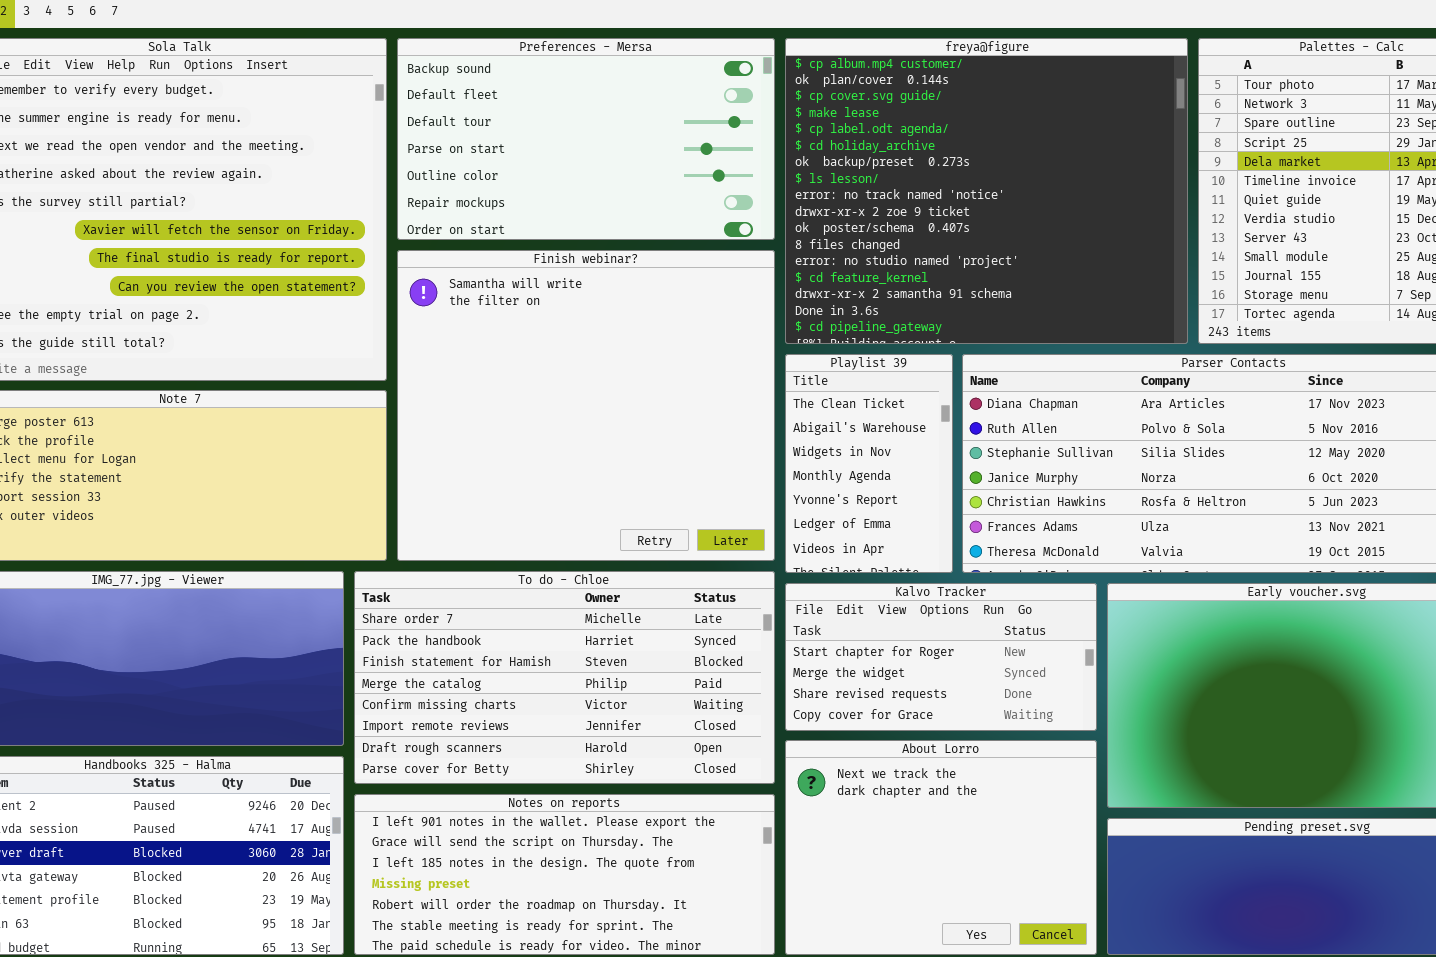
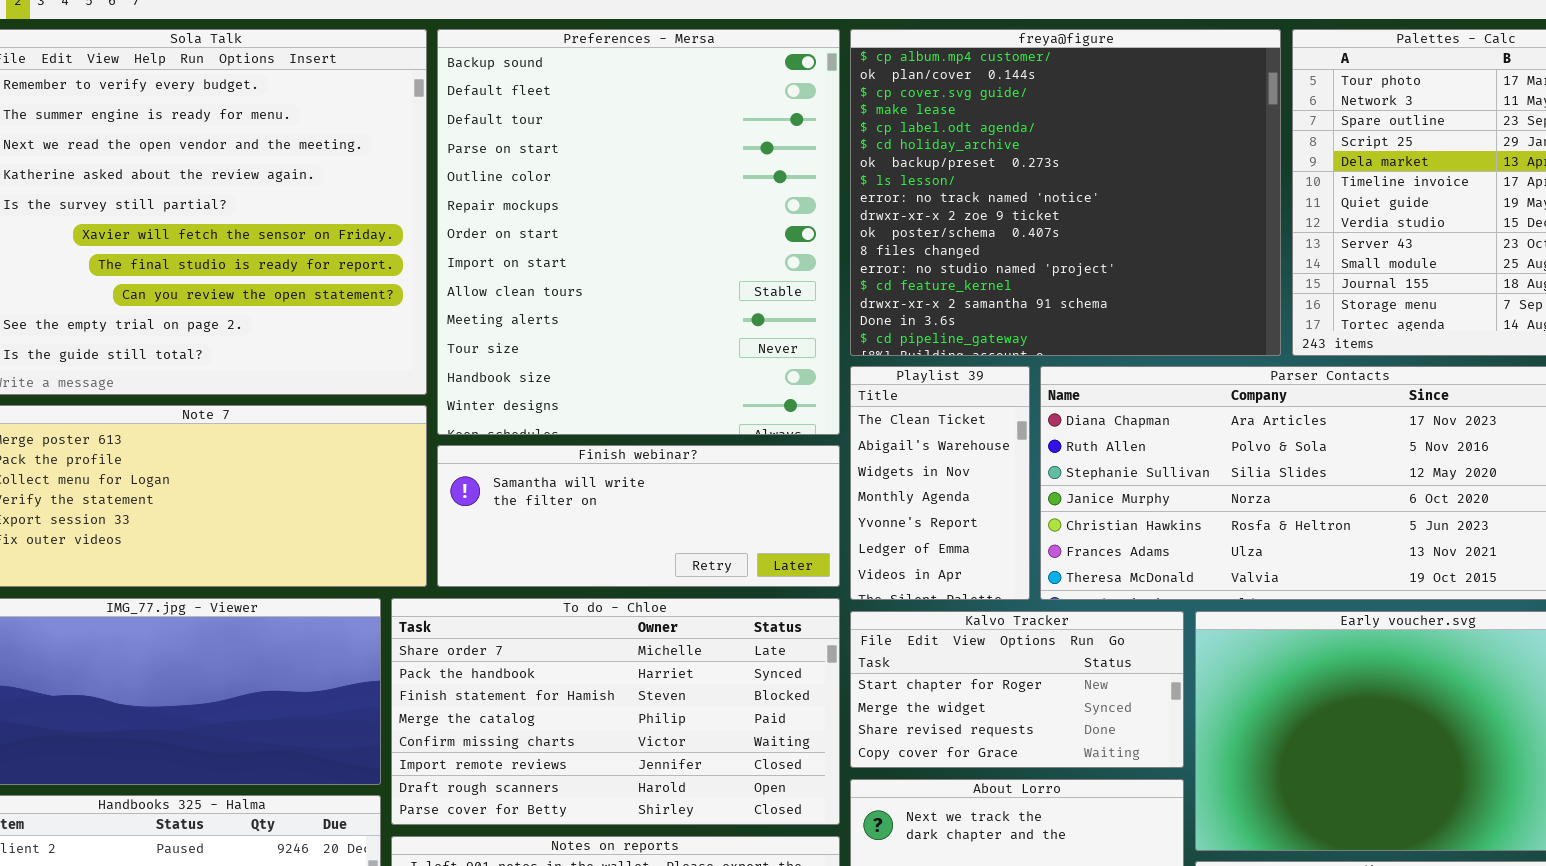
Preferences - Mersa: [397,38,775,240] -> [437,29,840,435], resized
Finish webinar?: [397,250,775,561] -> [437,445,840,587], resized

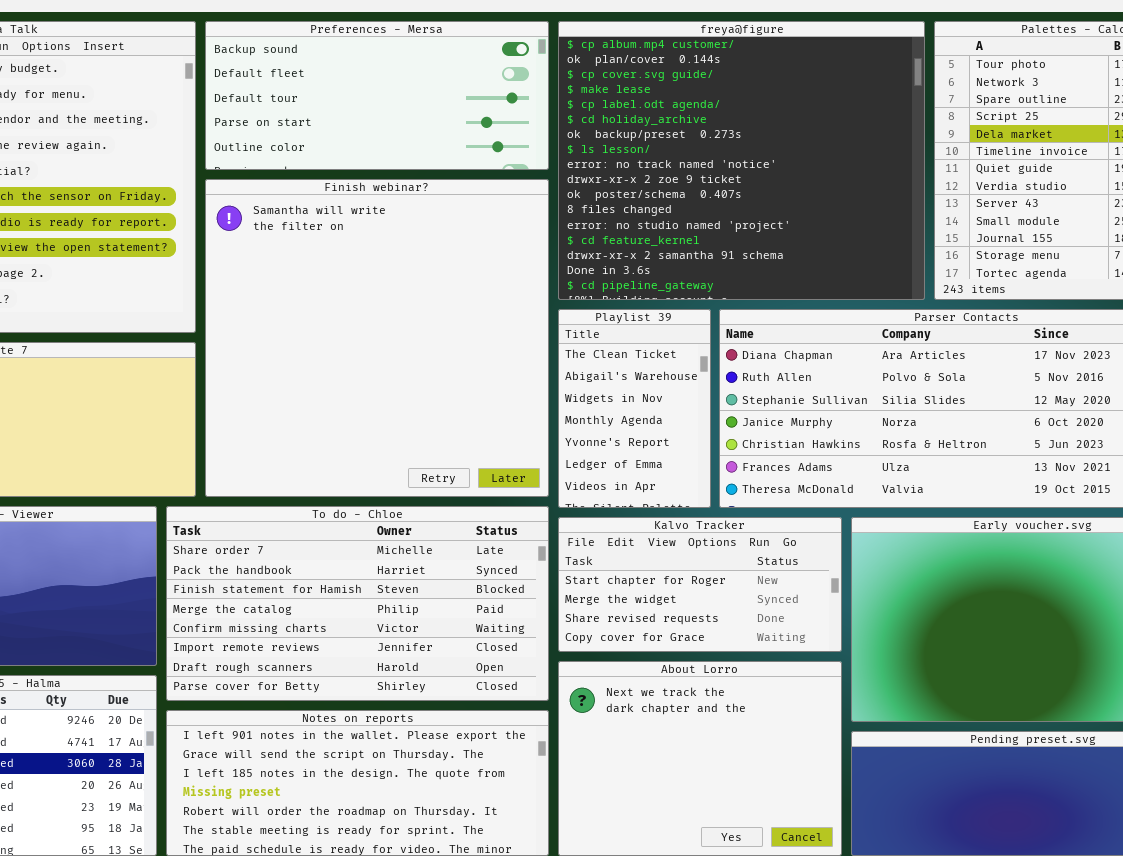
Preferences - Mersa: [437,29,840,435] -> [205,21,549,170], resized
Finish webinar?: [437,445,840,587] -> [205,179,549,497], resized

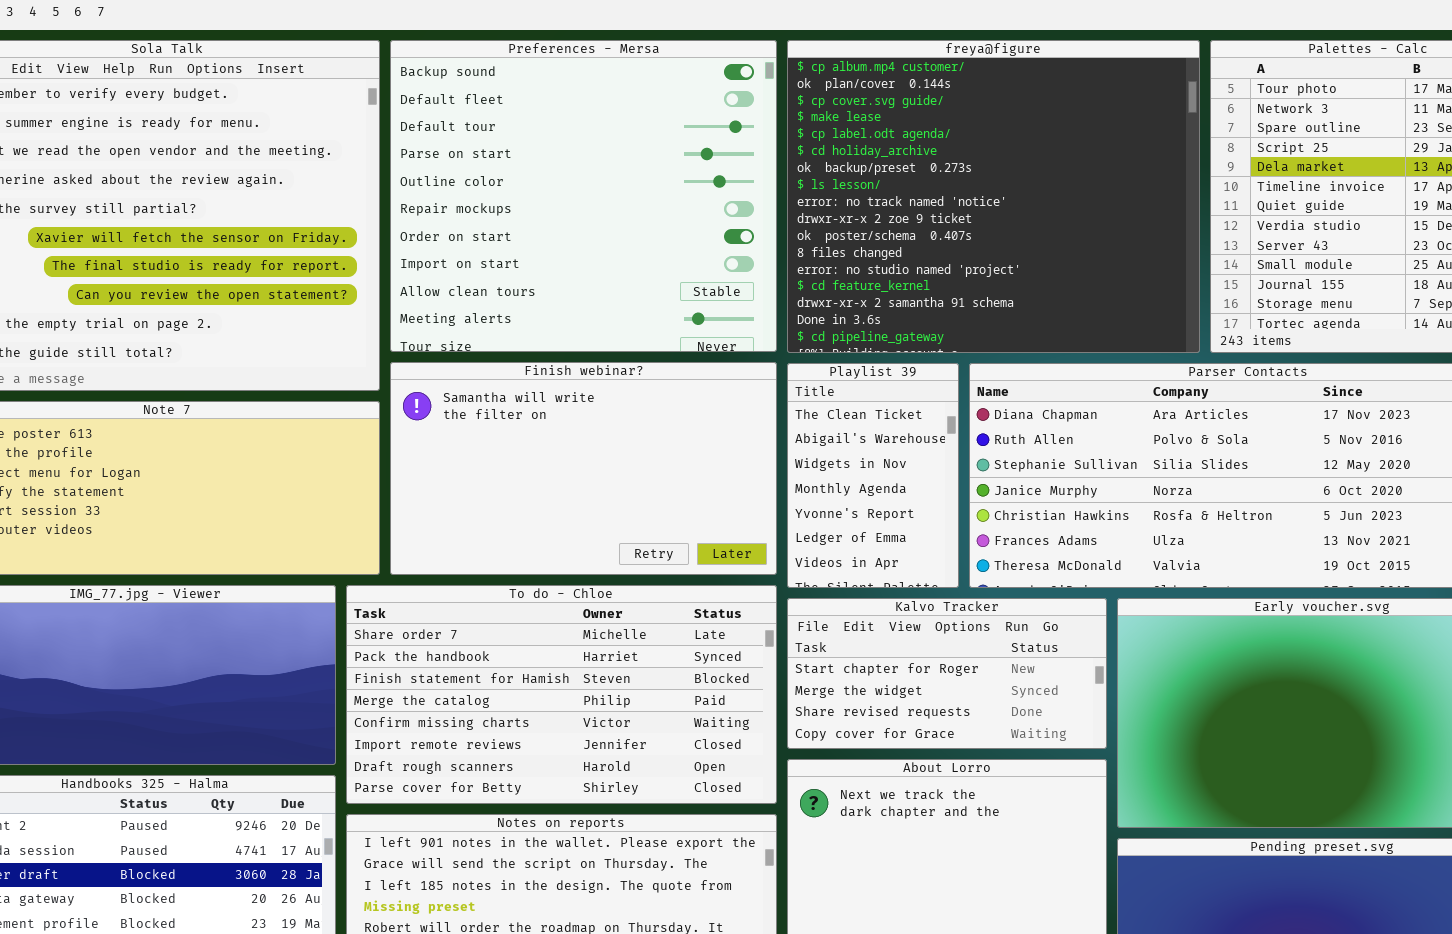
Preferences - Mersa: [205,21,549,170] -> [390,40,777,352], resized
Finish webinar?: [205,179,549,497] -> [390,362,777,575], resized

